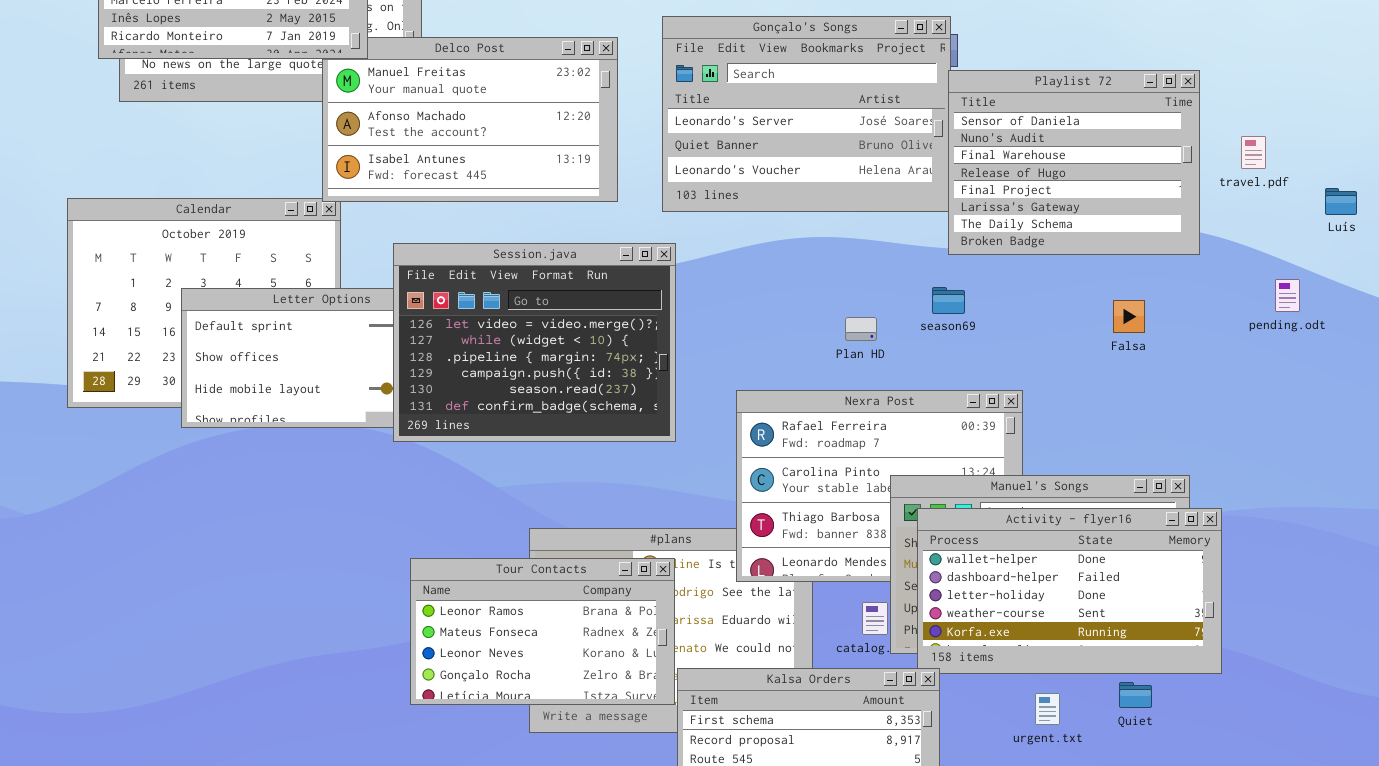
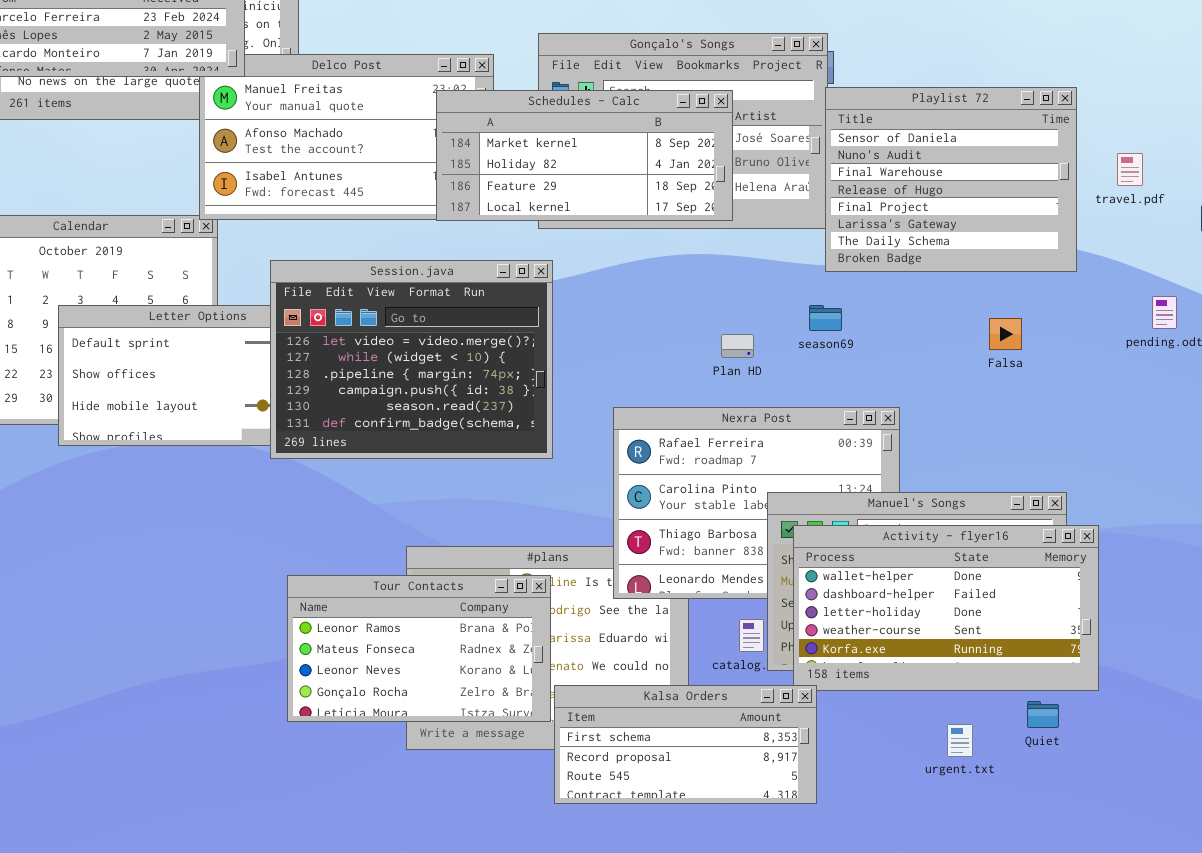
Schedules - Calc: none -> [436,90,733,221], opened
Quiet: [1119,682,1152,708] -> [1027,701,1059,728], moved
urgent.txt: [1035,693,1060,725] -> [947,724,973,757], moved

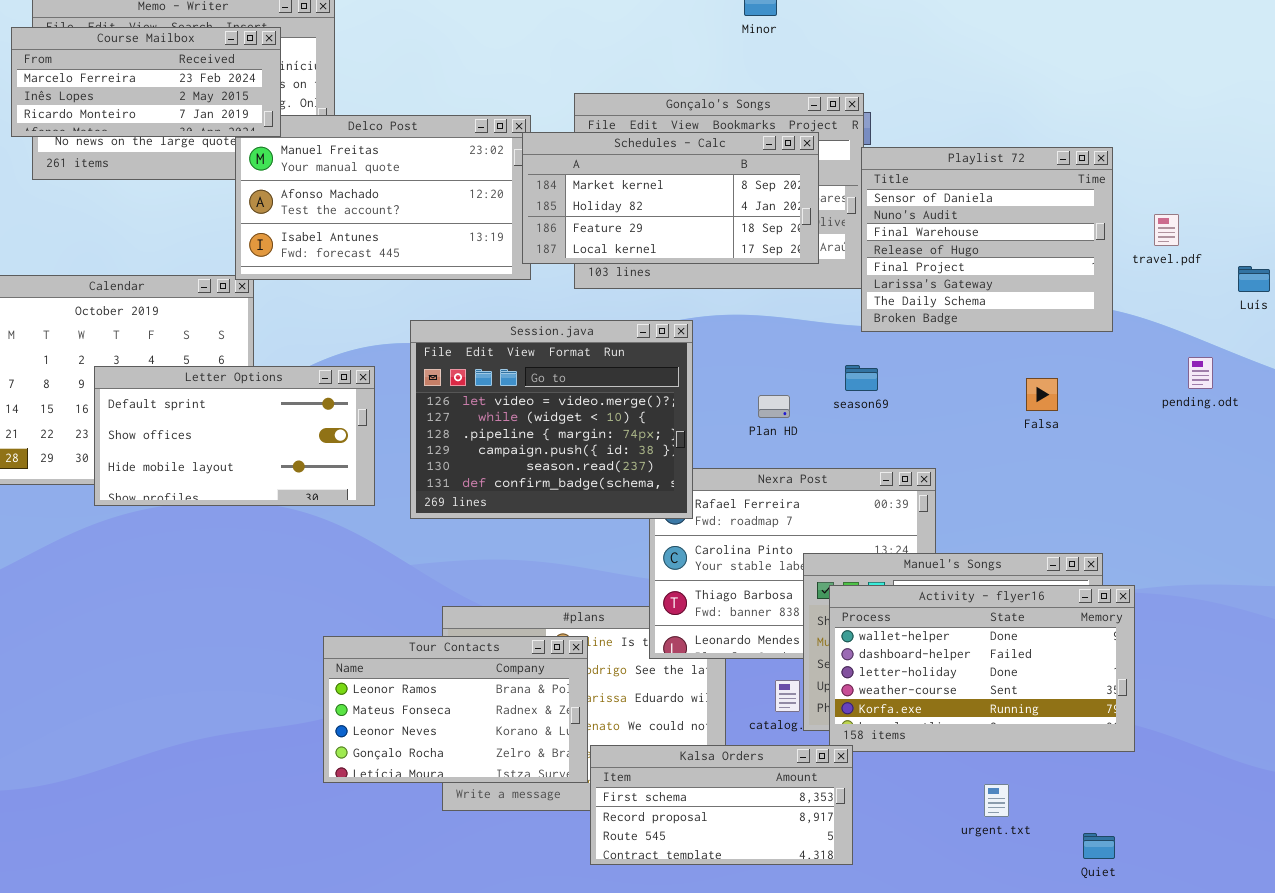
Schedules - Calc: [436,90,733,221] -> [522,132,819,264], moved
Session.java: [270,260,553,459] -> [410,320,693,519], moved
Quiet: [1027,701,1059,728] -> [1083,833,1115,859], moved

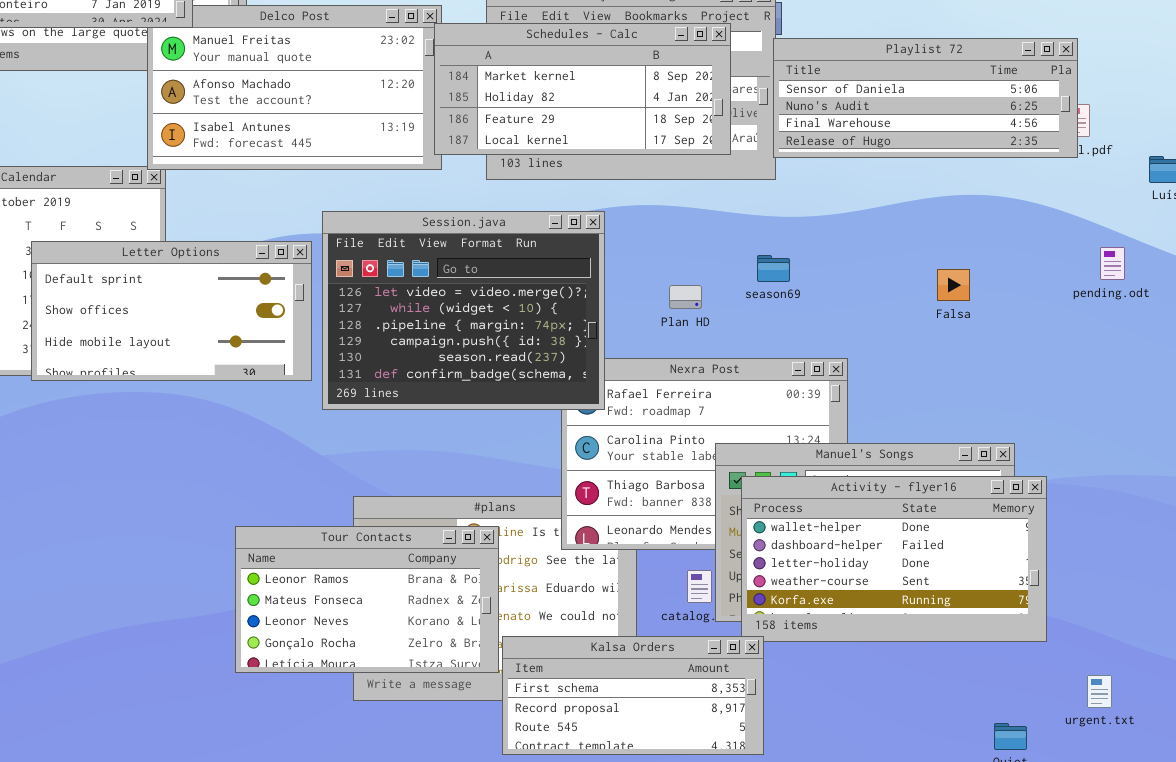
Playlist 72: [861,147,1113,332] -> [773,38,1078,158], resized
Letter Options: [94,366,375,506] -> [31,241,312,381], moved
urgent.txt: [984,784,1009,817] -> [1087,675,1112,708], moved

